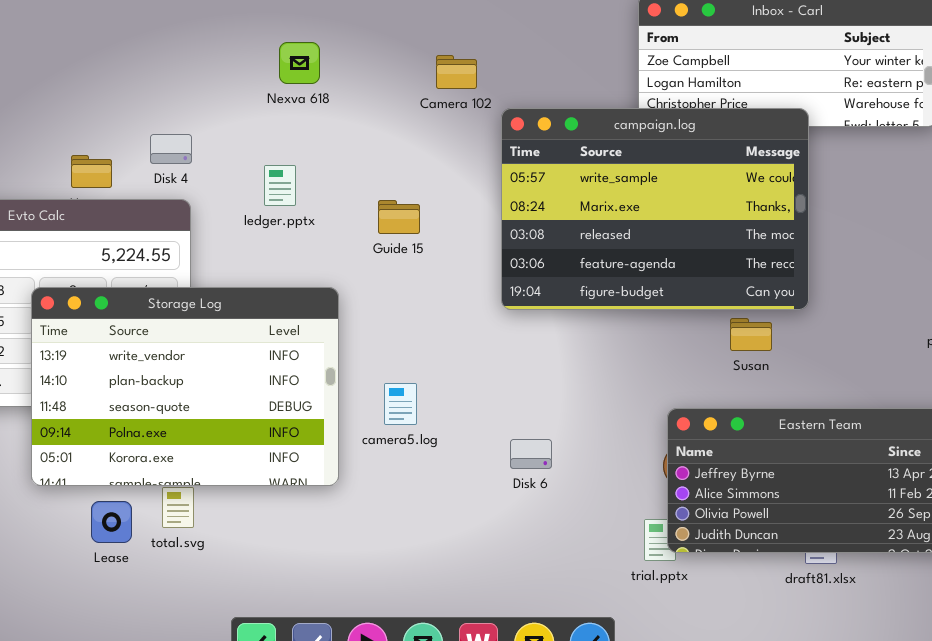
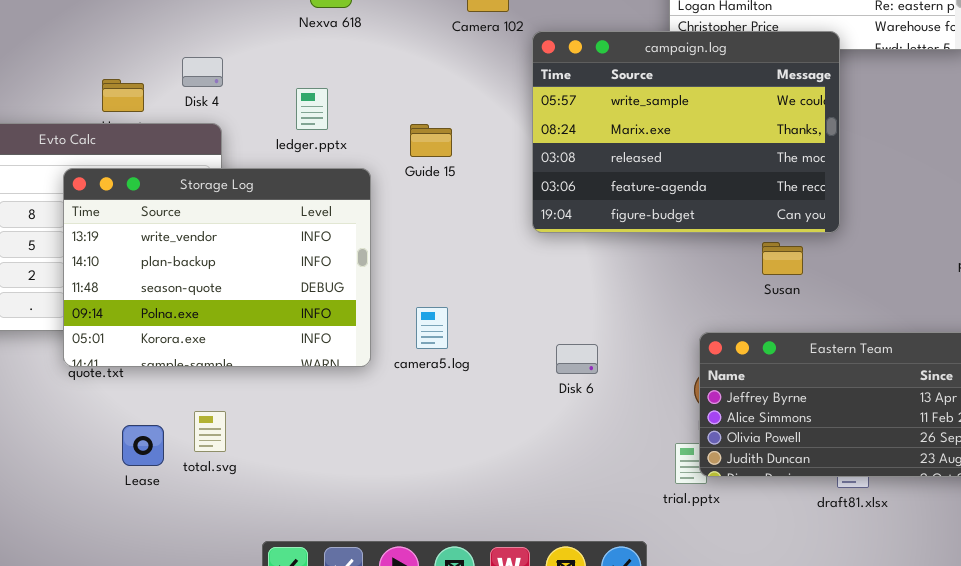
Storage Log: [31,287,339,486] -> [63,168,371,367], moved
Disk 6: [510,439,552,469] -> [556,344,598,374], moved

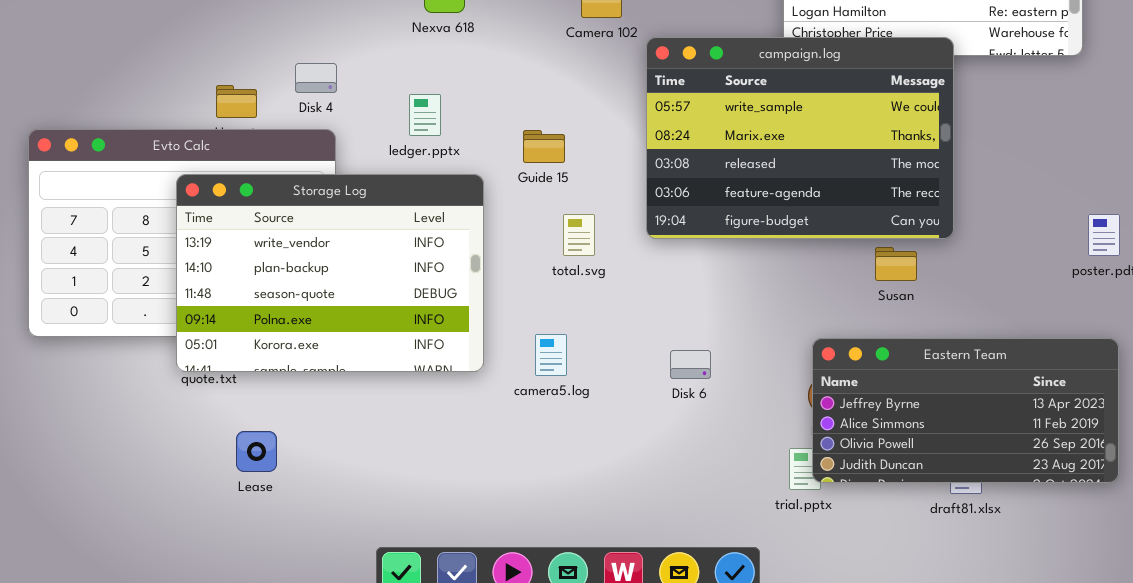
camera5.log: [416,307,448,349] -> [535,334,567,376], moved
total.svg: [194,411,226,452] -> [563,214,595,256], moved

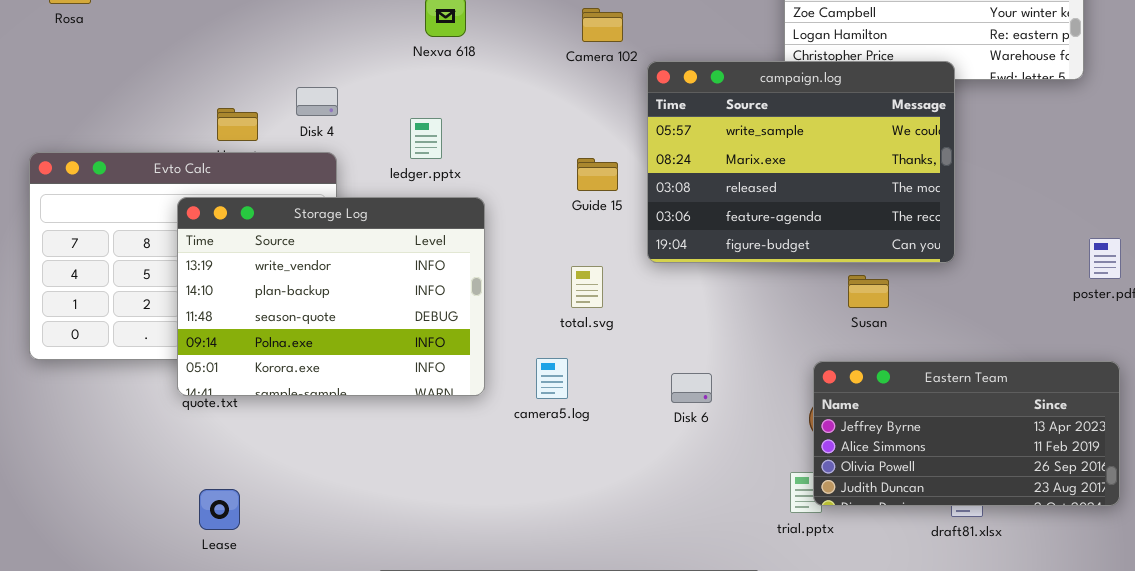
Guide 15: [523,130,565,163] -> [577,158,618,191], moved
total.svg: [563,214,595,256] -> [571,266,603,308], moved
Susan: [875,247,917,281] -> [848,275,889,308], moved
Lease: [236,431,277,472] -> [199,489,240,530], moved

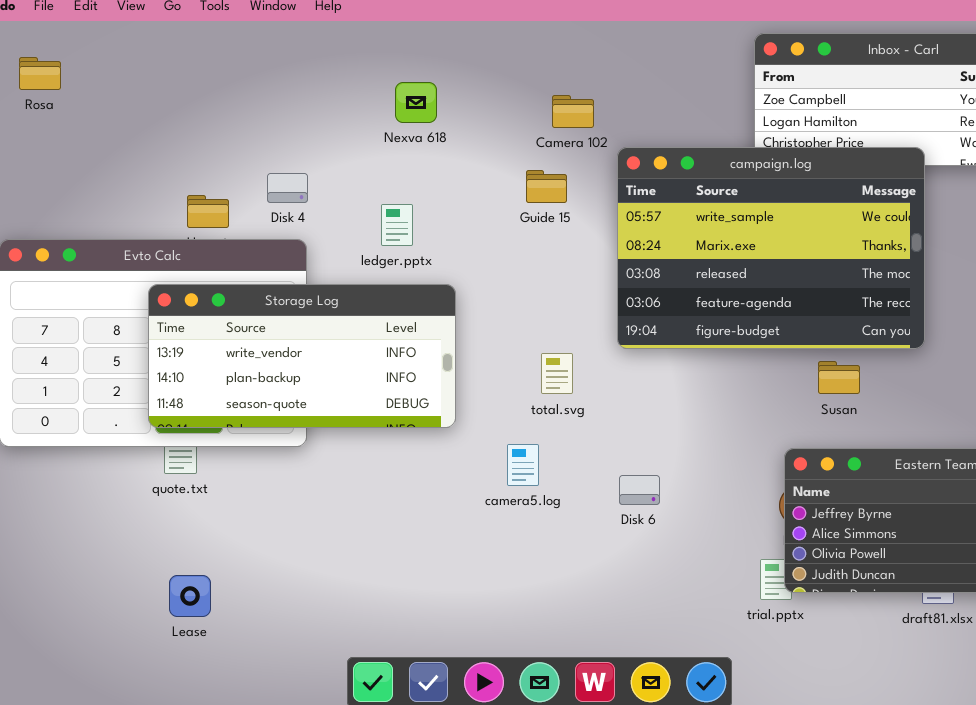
Guide 15: [577,158,618,191] -> [526,170,567,203], moved
Storage Log: [177,197,485,396] -> [148,284,456,428], resized
Disk 6: [671,373,712,403] -> [619,475,660,505], moved

